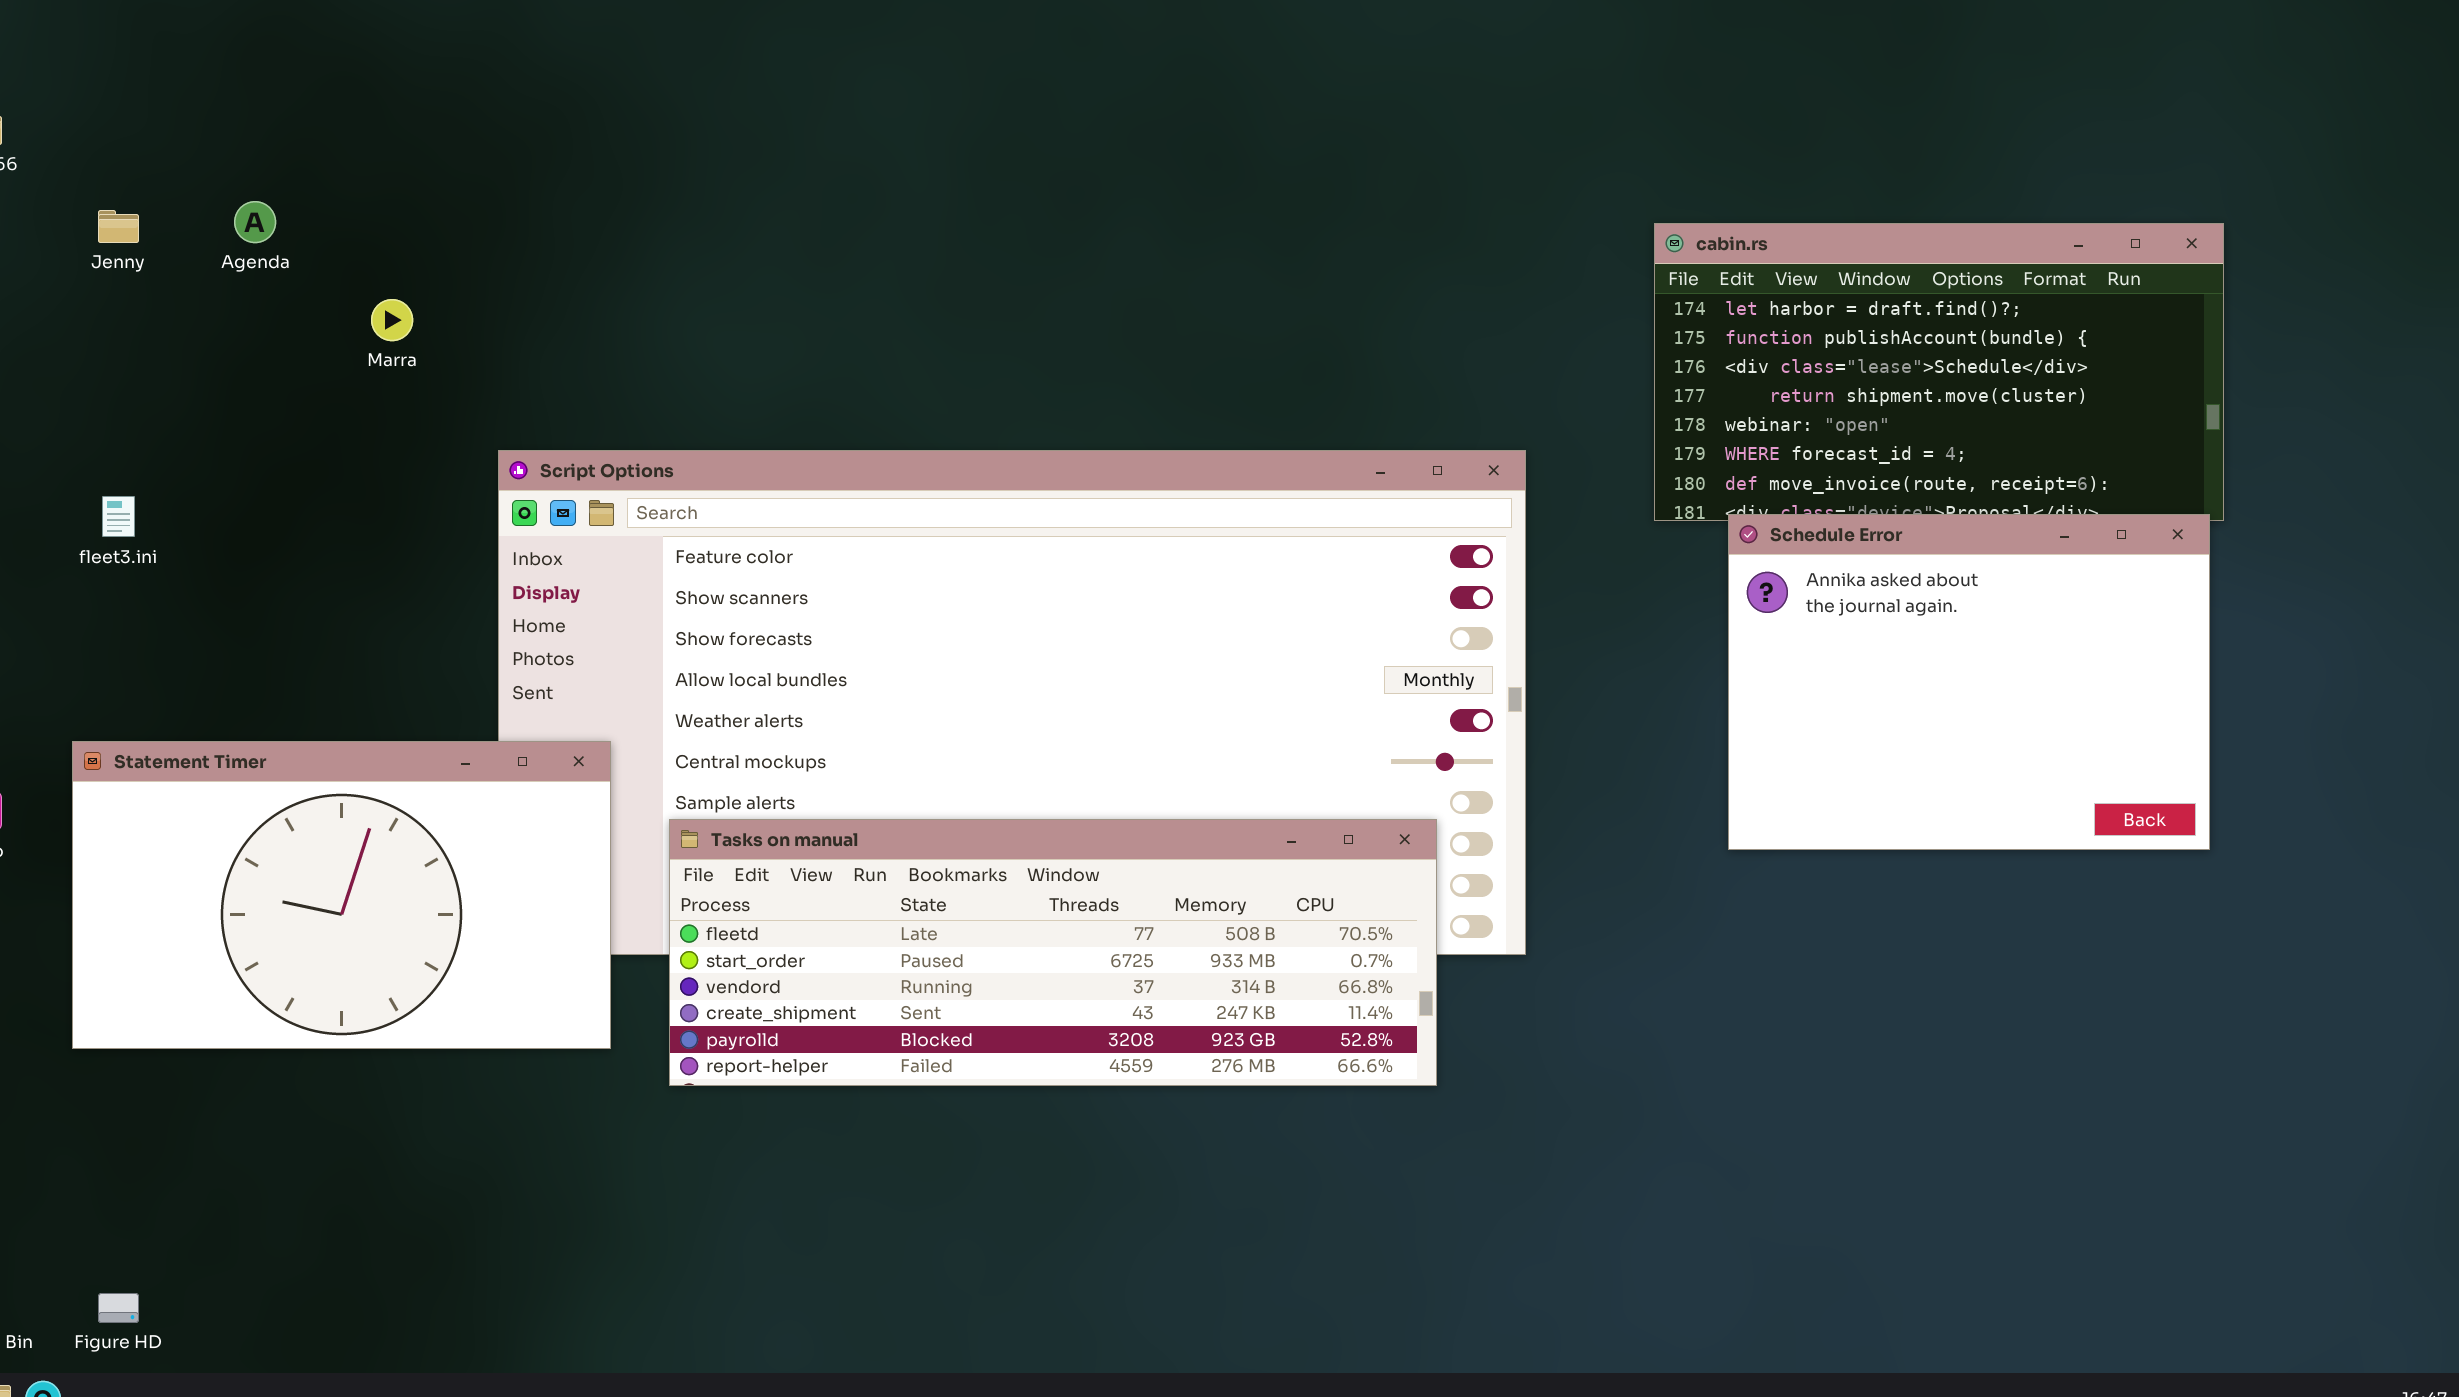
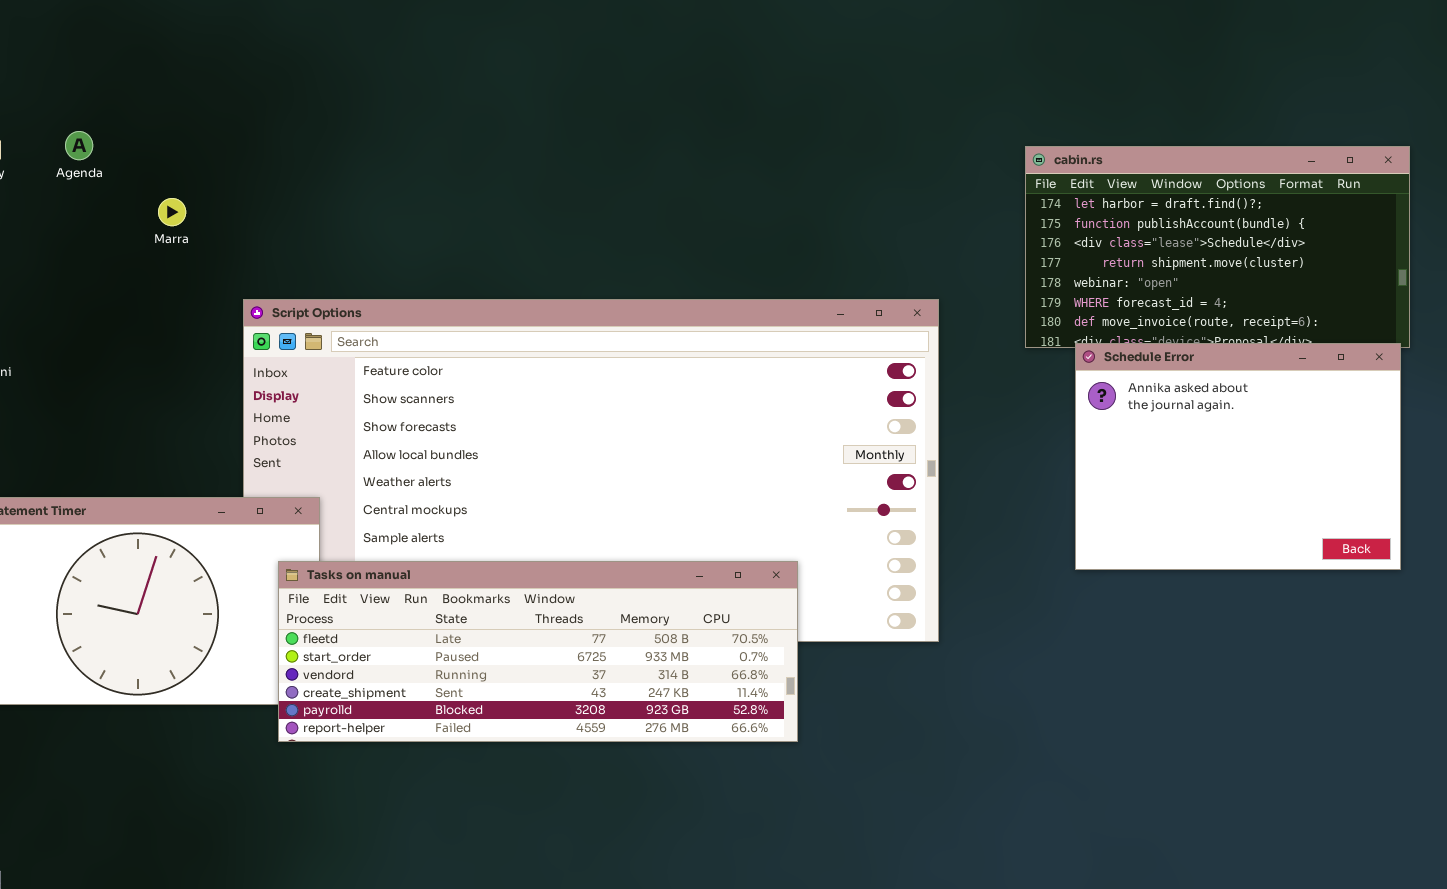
Tasks on manual: [669,819,1437,1086] -> [278,561,798,742], moved

